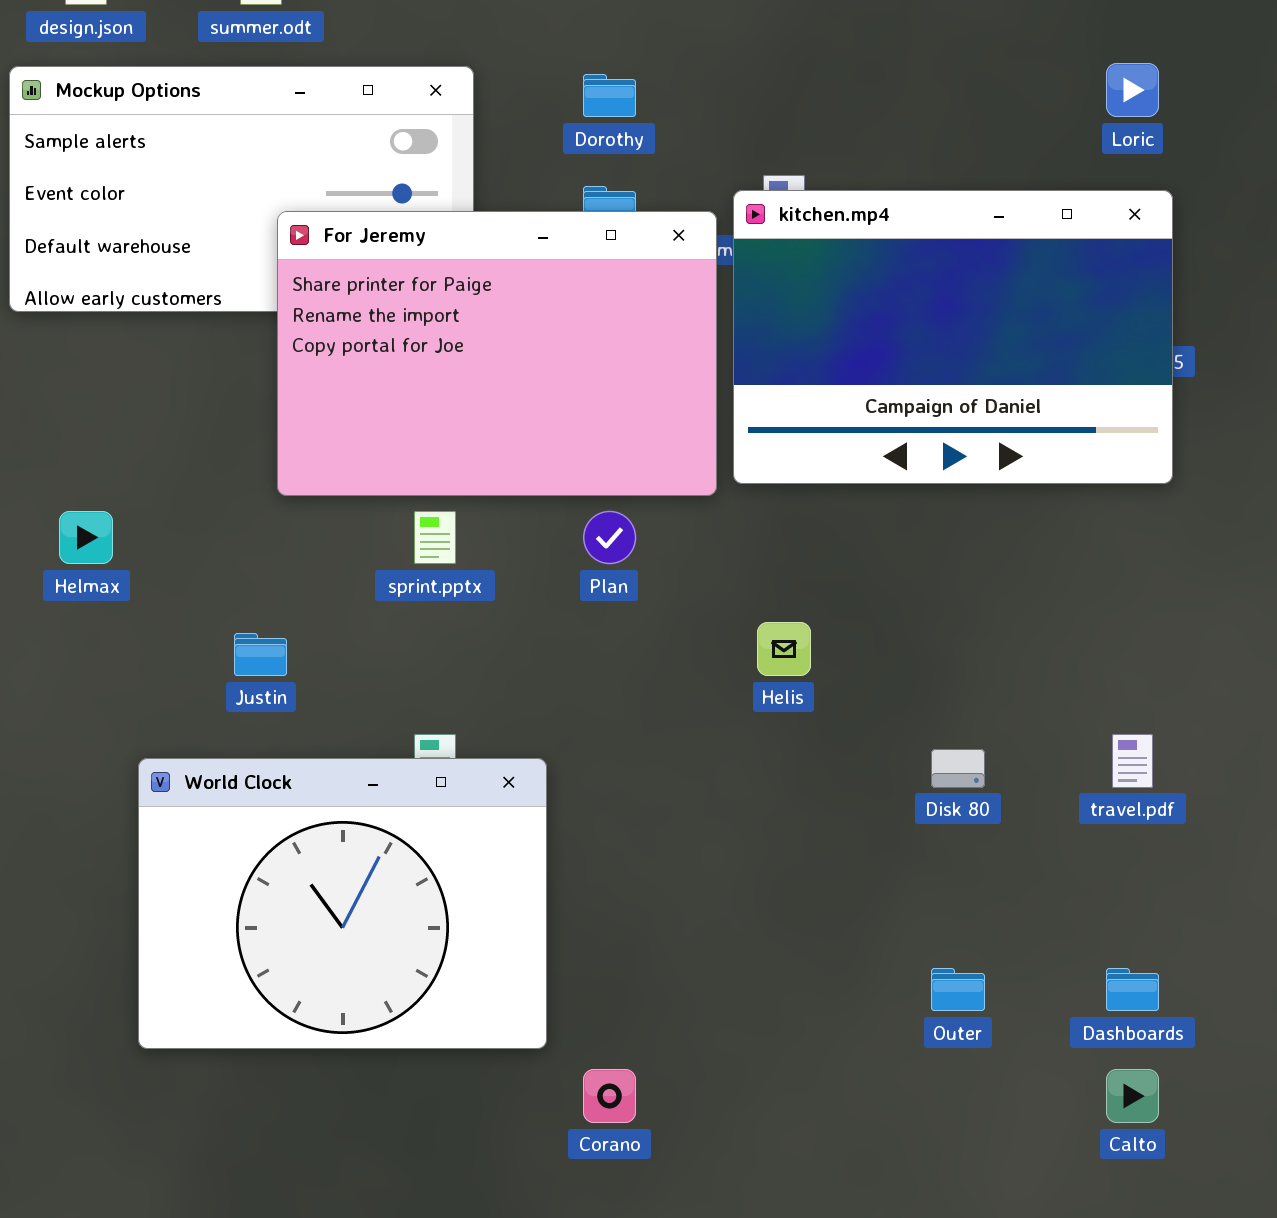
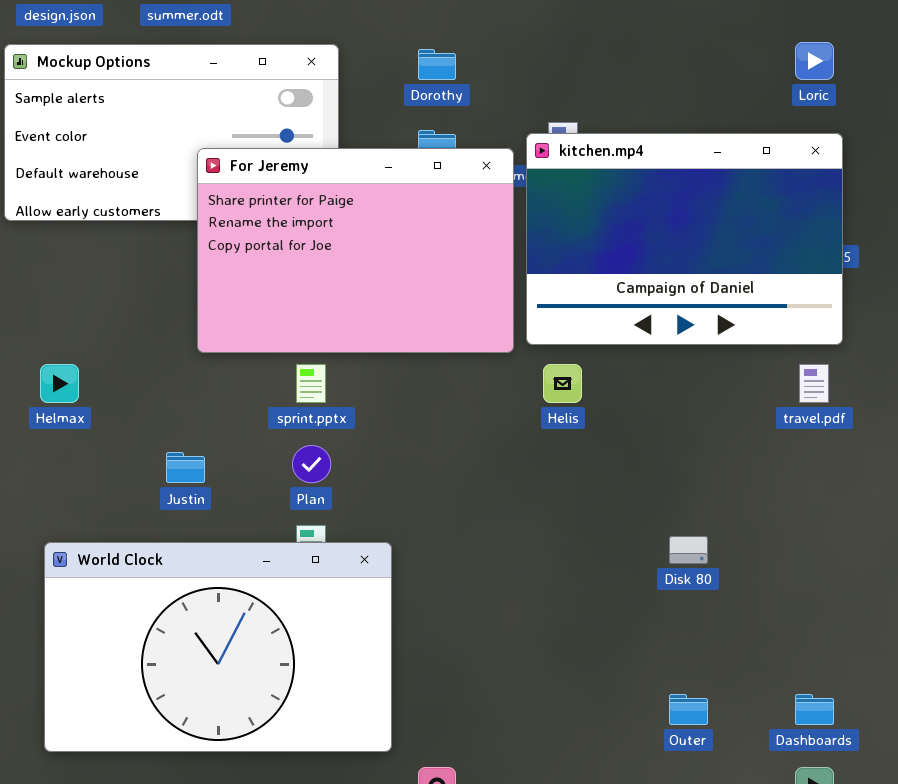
Plan: [583,511,636,564] -> [292,445,331,483], moved
Helis: [757,622,811,676] -> [543,364,582,403], moved
travel.pdf: [1112,734,1153,788] -> [799,364,829,403], moved
World Clock: [138,758,547,1049] -> [44,542,392,752], resized

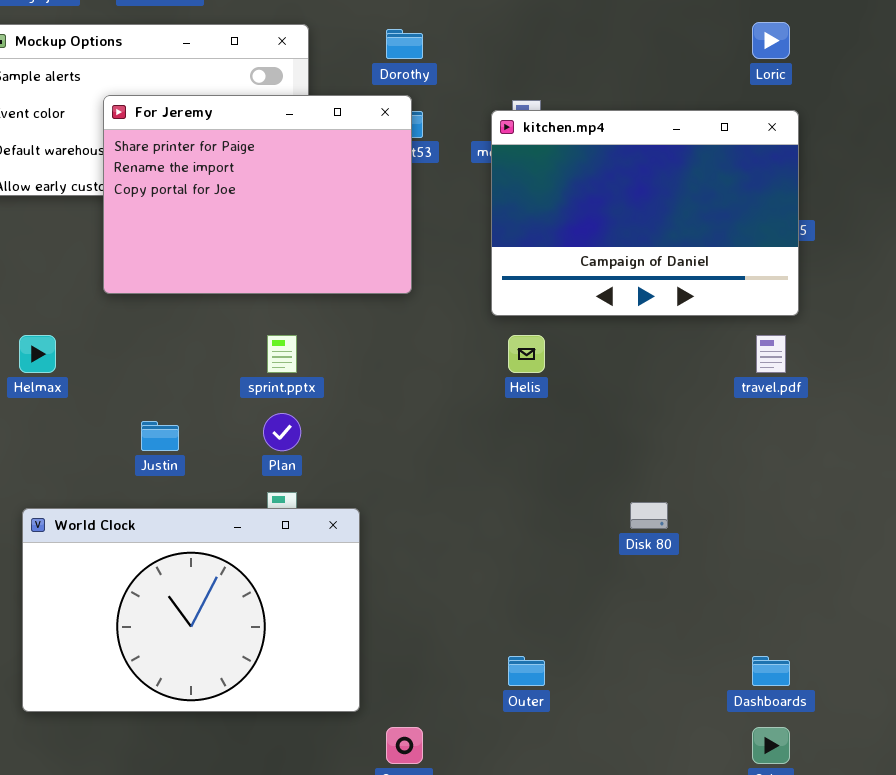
For Jeremy: [197,148,514,353] -> [103,95,412,294], moved
Outer: [669,694,708,725] -> [508,656,545,686], moved

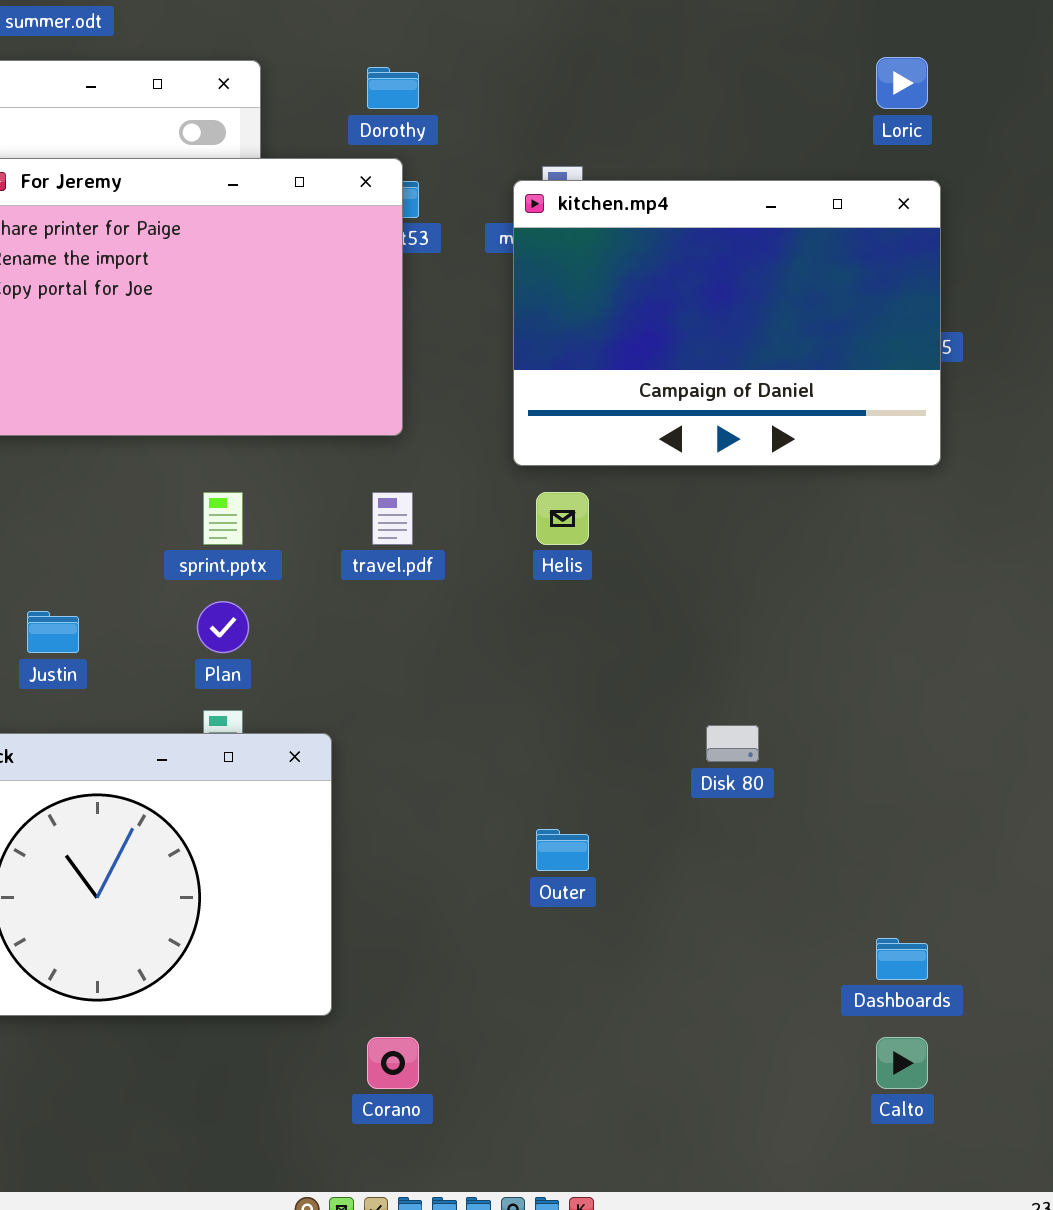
travel.pdf: [756,335,786,373] -> [372,492,413,545], moved
Outer: [508,656,545,686] -> [536,829,589,871], moved

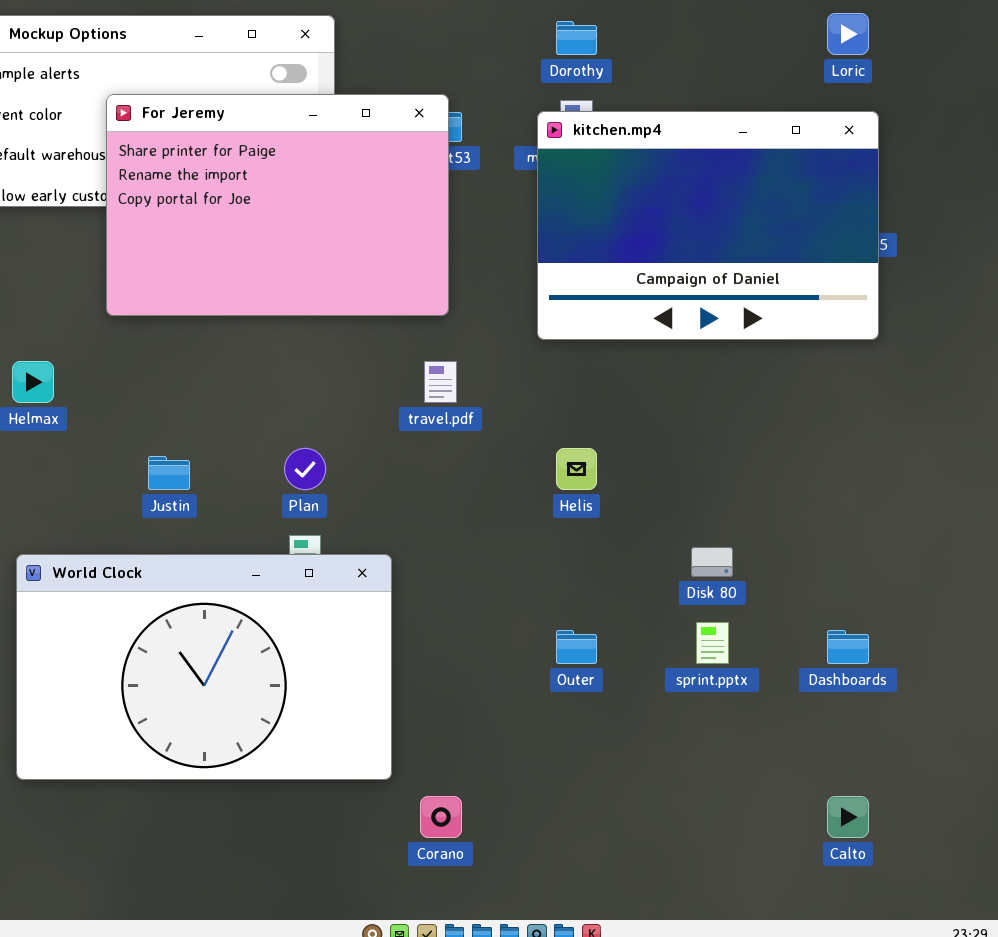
Dorothy: [367,67,419,109] -> [556,21,597,55], moved
sprint.pptx: [203,492,243,545] -> [696,622,729,664], moved
Helis: [536,492,589,545] -> [556,448,597,490], moved
Dashboards: [876,938,928,980] -> [827,630,869,664], moved

